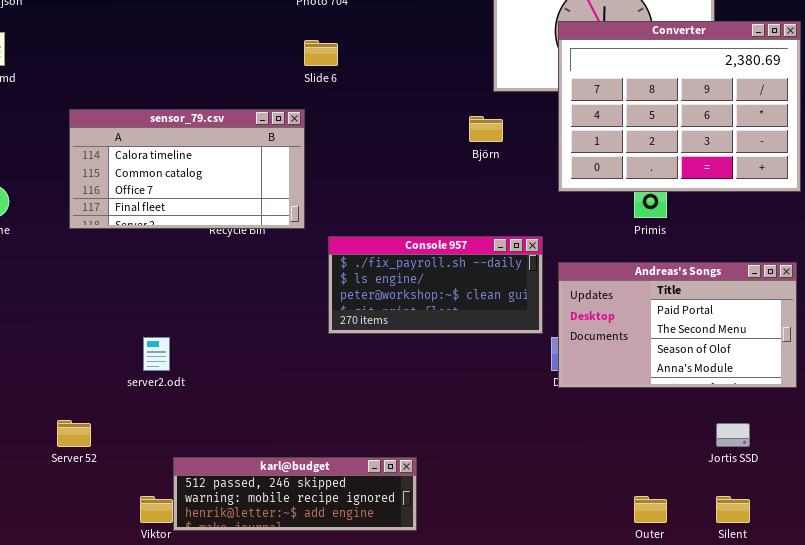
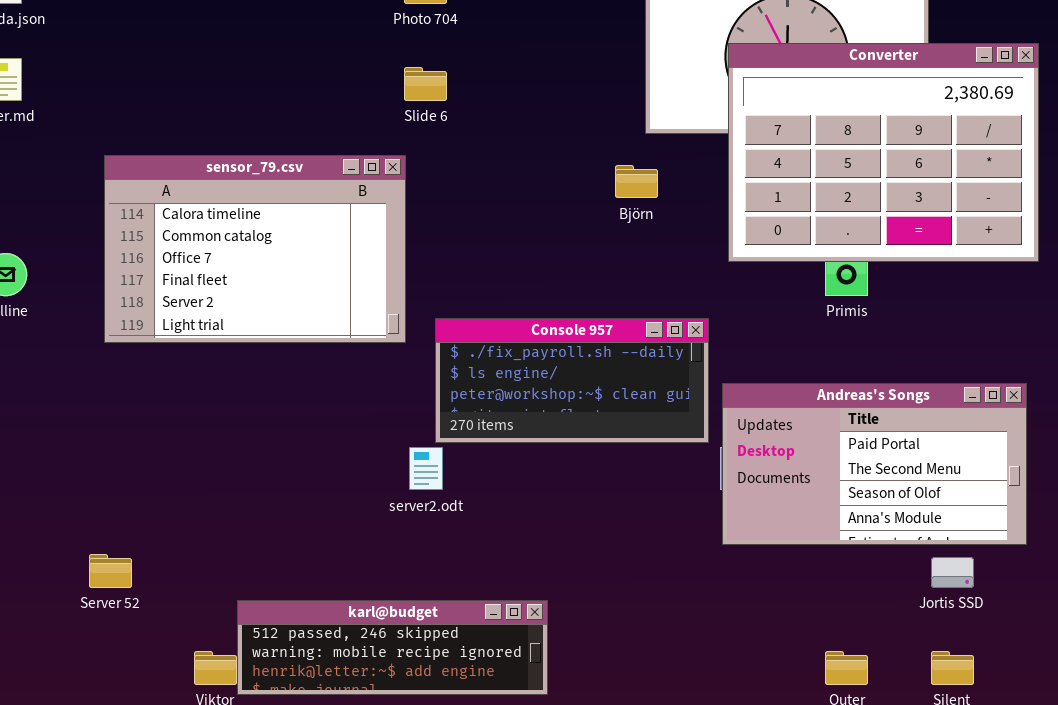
sensor_79.csv: [69,109,305,229] -> [104,155,406,343], resized
Andreas's Songs: [558,262,797,388] -> [722,383,1027,545], moved
server2.odt: [143,337,170,371] -> [409,447,443,490], moved

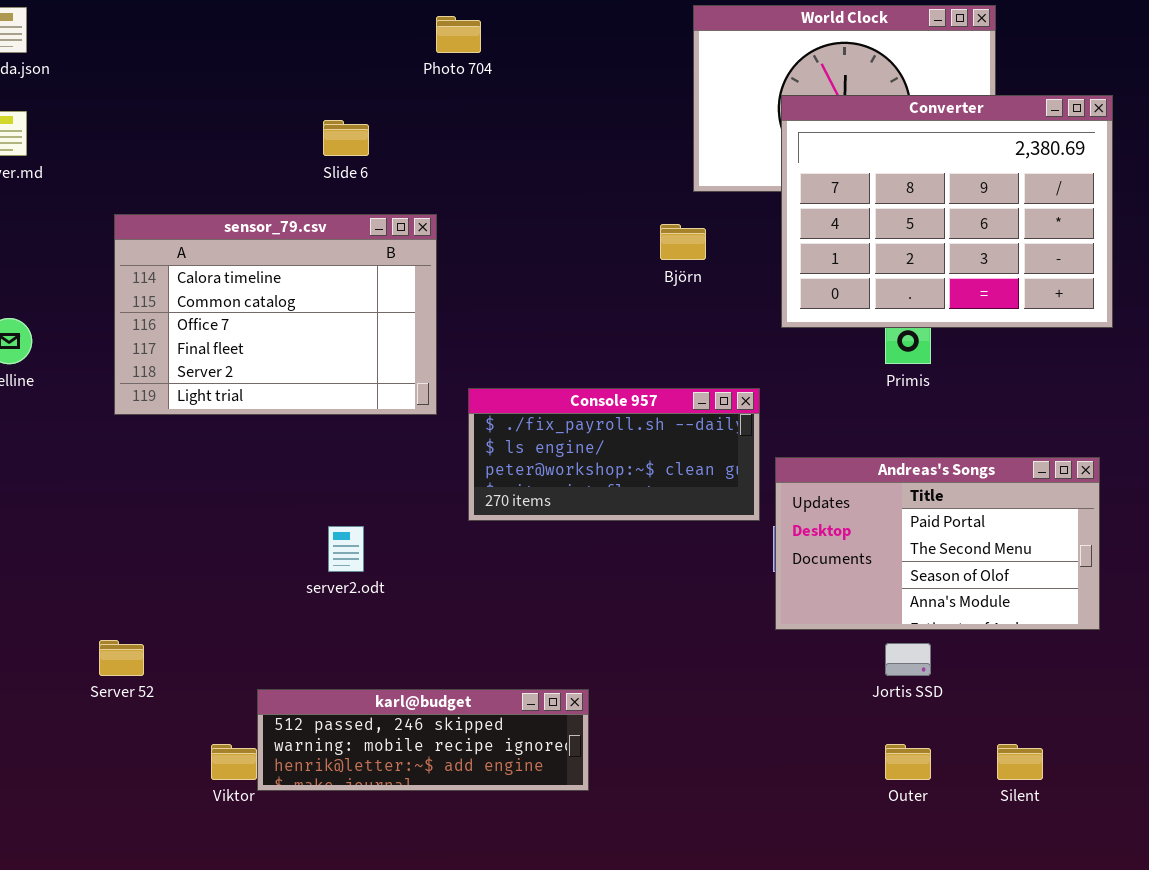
Slide 6: [404,67,447,101] -> [323,120,369,156], moved
server2.odt: [409,447,443,490] -> [328,526,364,572], moved
Jortis SSD: [931,557,974,588] -> [885,643,931,676], moved

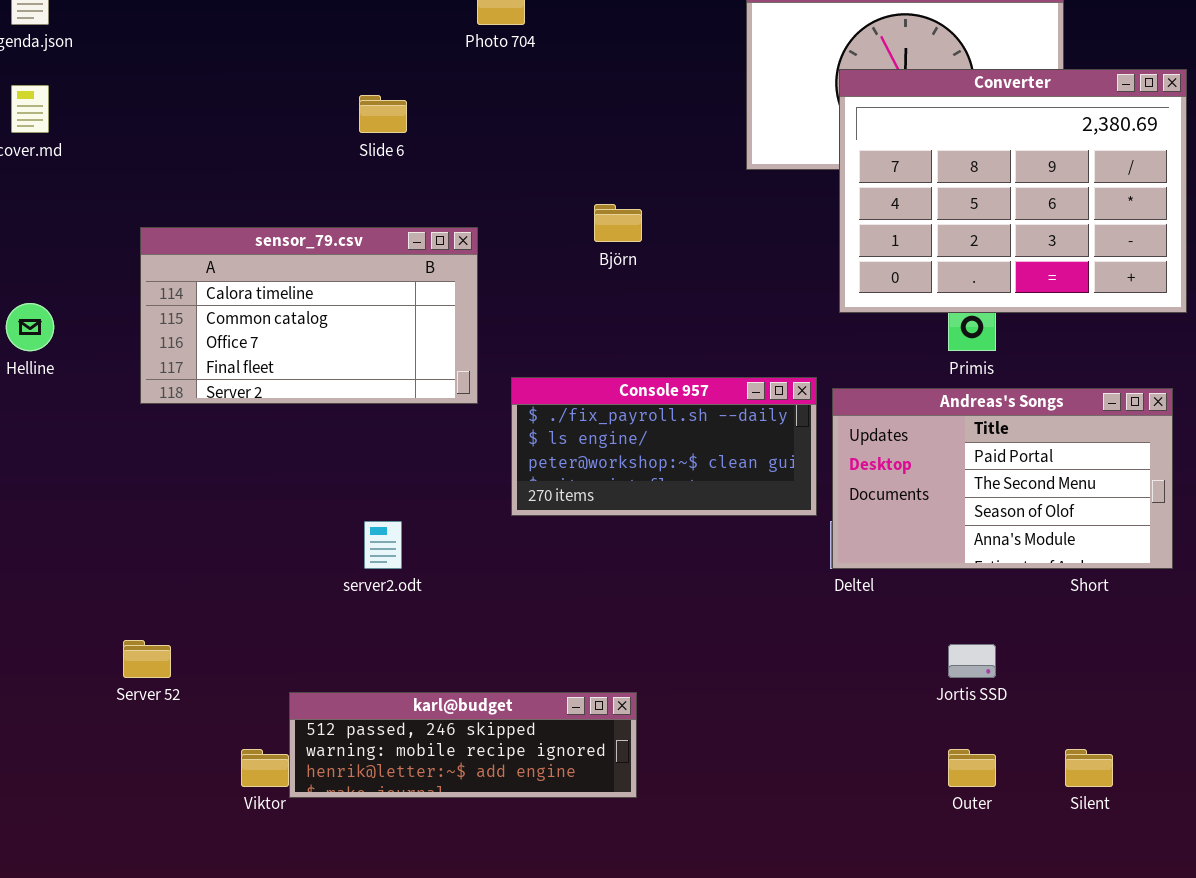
sensor_79.csv: [114,214,437,415] -> [140,227,478,404], resized
Björn: [660,224,706,260] -> [594,204,642,242], moved
Andreas's Songs: [775,457,1100,630] -> [832,388,1173,569], moved

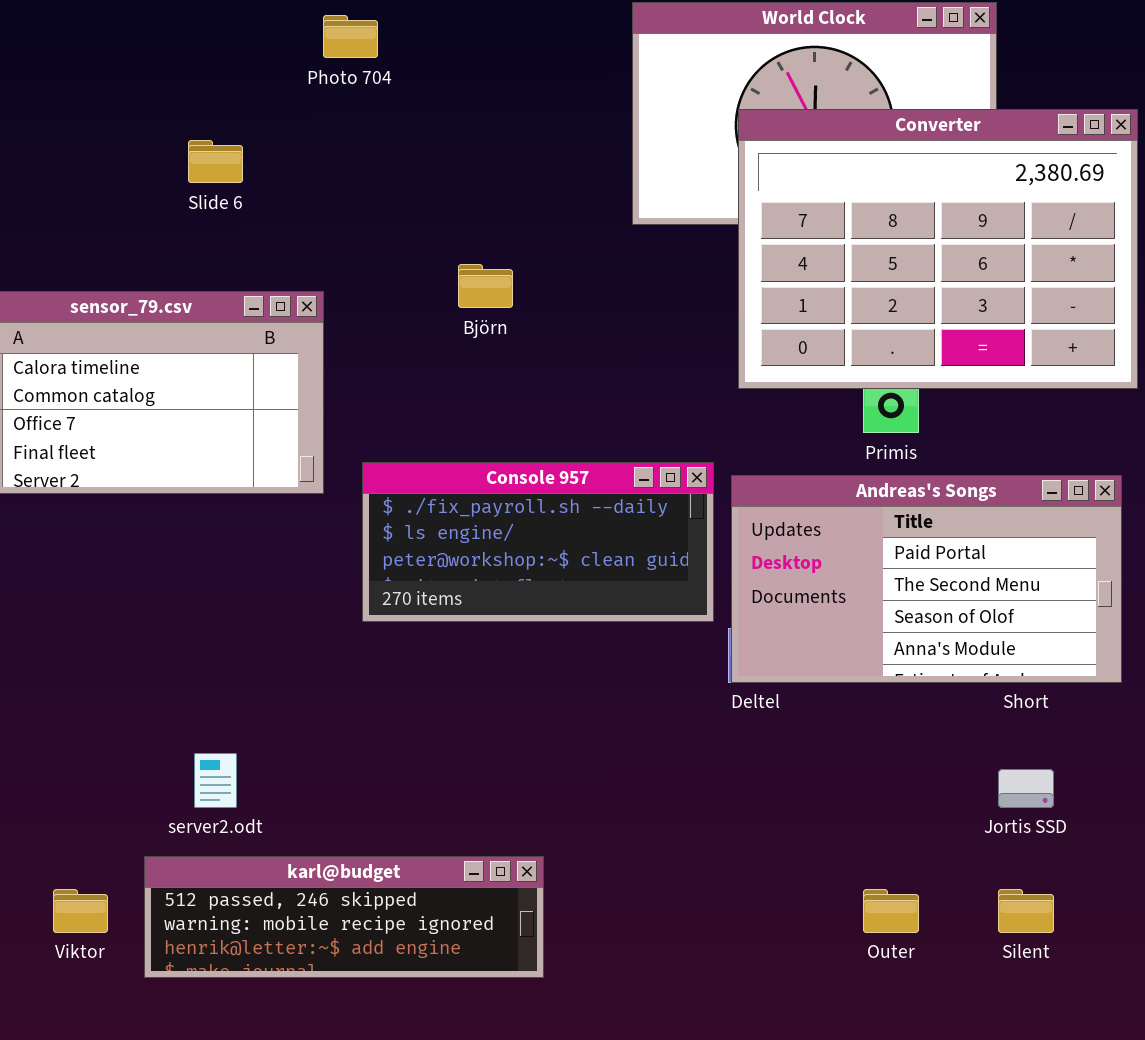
server2.odt: [364,521,402,569] -> [194,753,237,808], moved
Jortis SSD: [948,644,996,678] -> [998,769,1054,808], moved
karl@budget: [289,692,637,798] -> [144,856,544,978], moved

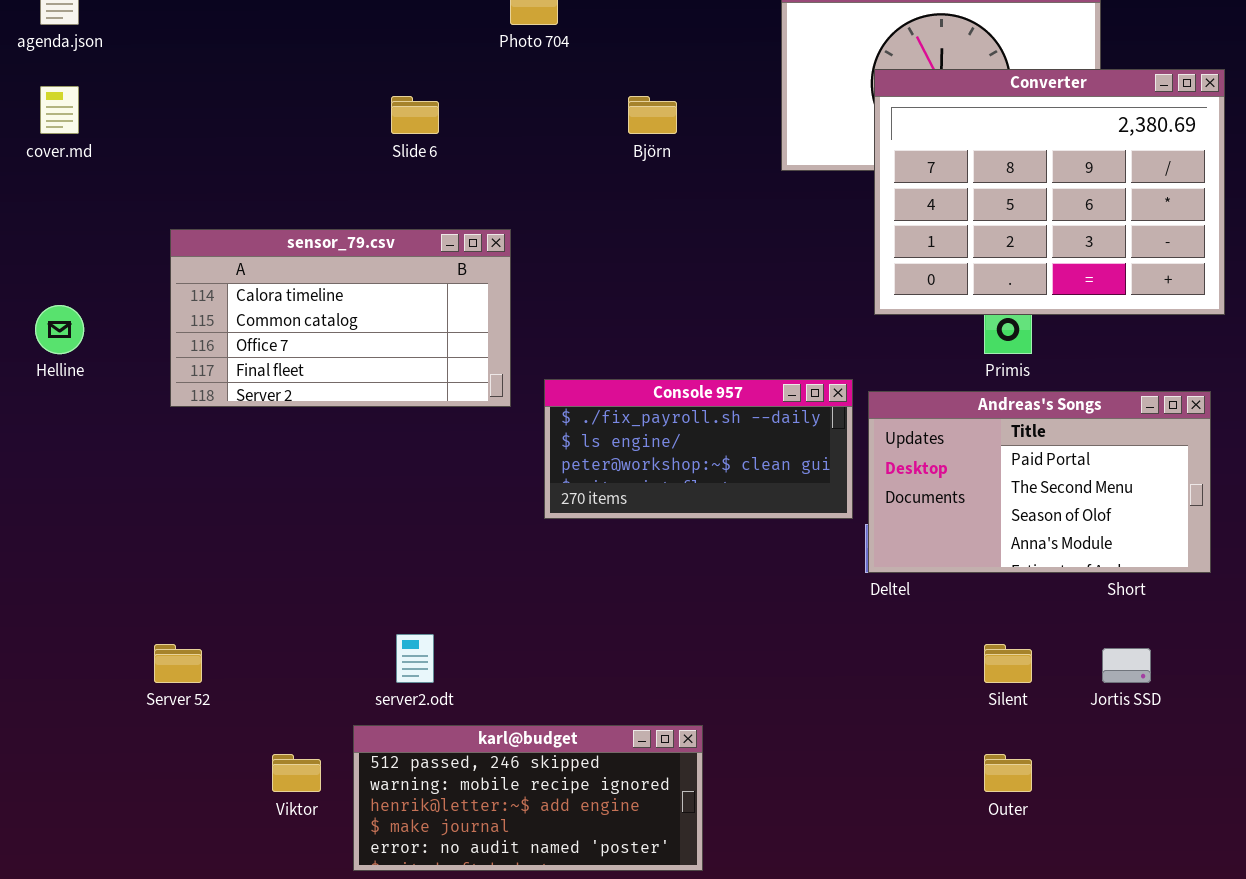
Björn: [458,264,513,308] -> [628,96,677,134], moved
karl@budget: [144,856,544,978] -> [353,725,703,871], resized
Silent: [998,889,1054,933] -> [984,644,1032,683], moved

